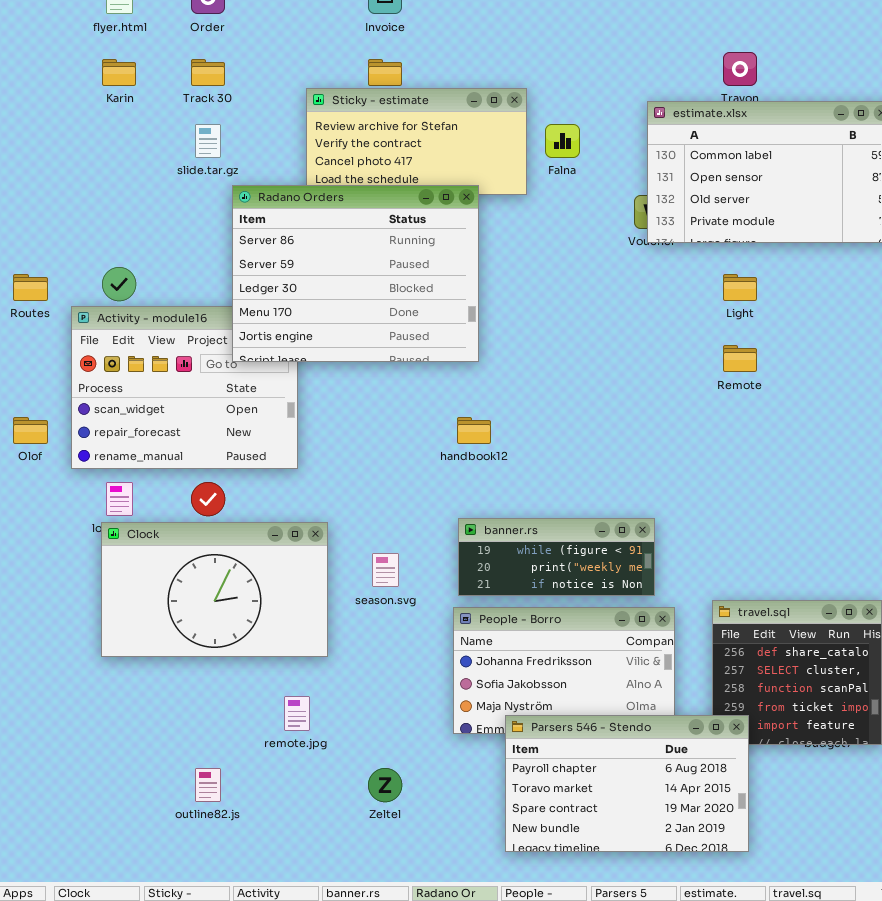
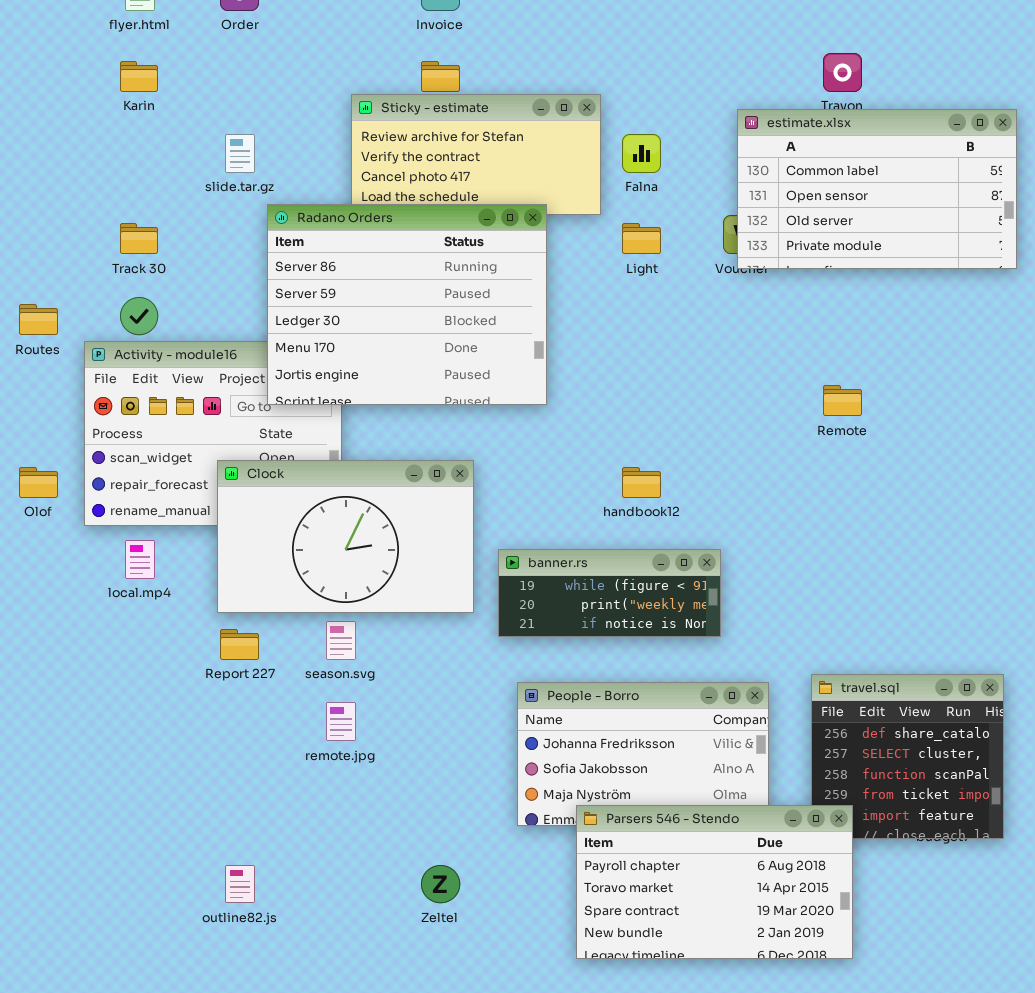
Track 30: [191,59,225,86] -> [120,223,158,254], moved
Light: [723,274,757,301] -> [622,223,661,254], moved
handbook12: [457,417,491,444] -> [622,467,661,498], moved
banner.rs: [458,518,655,596] -> [498,549,721,637], moved
Clock: [101,522,328,657] -> [217,460,474,613], moved
season.svg: [372,553,399,587] -> [326,621,356,660], moved
remote.jpg: [284,696,310,731] -> [326,702,356,741], moved

